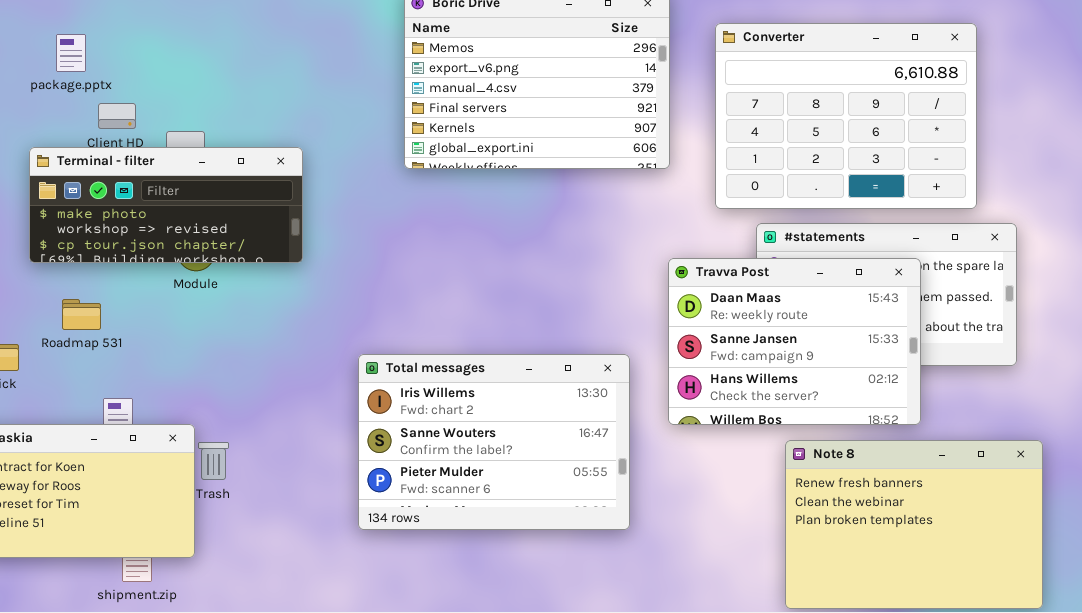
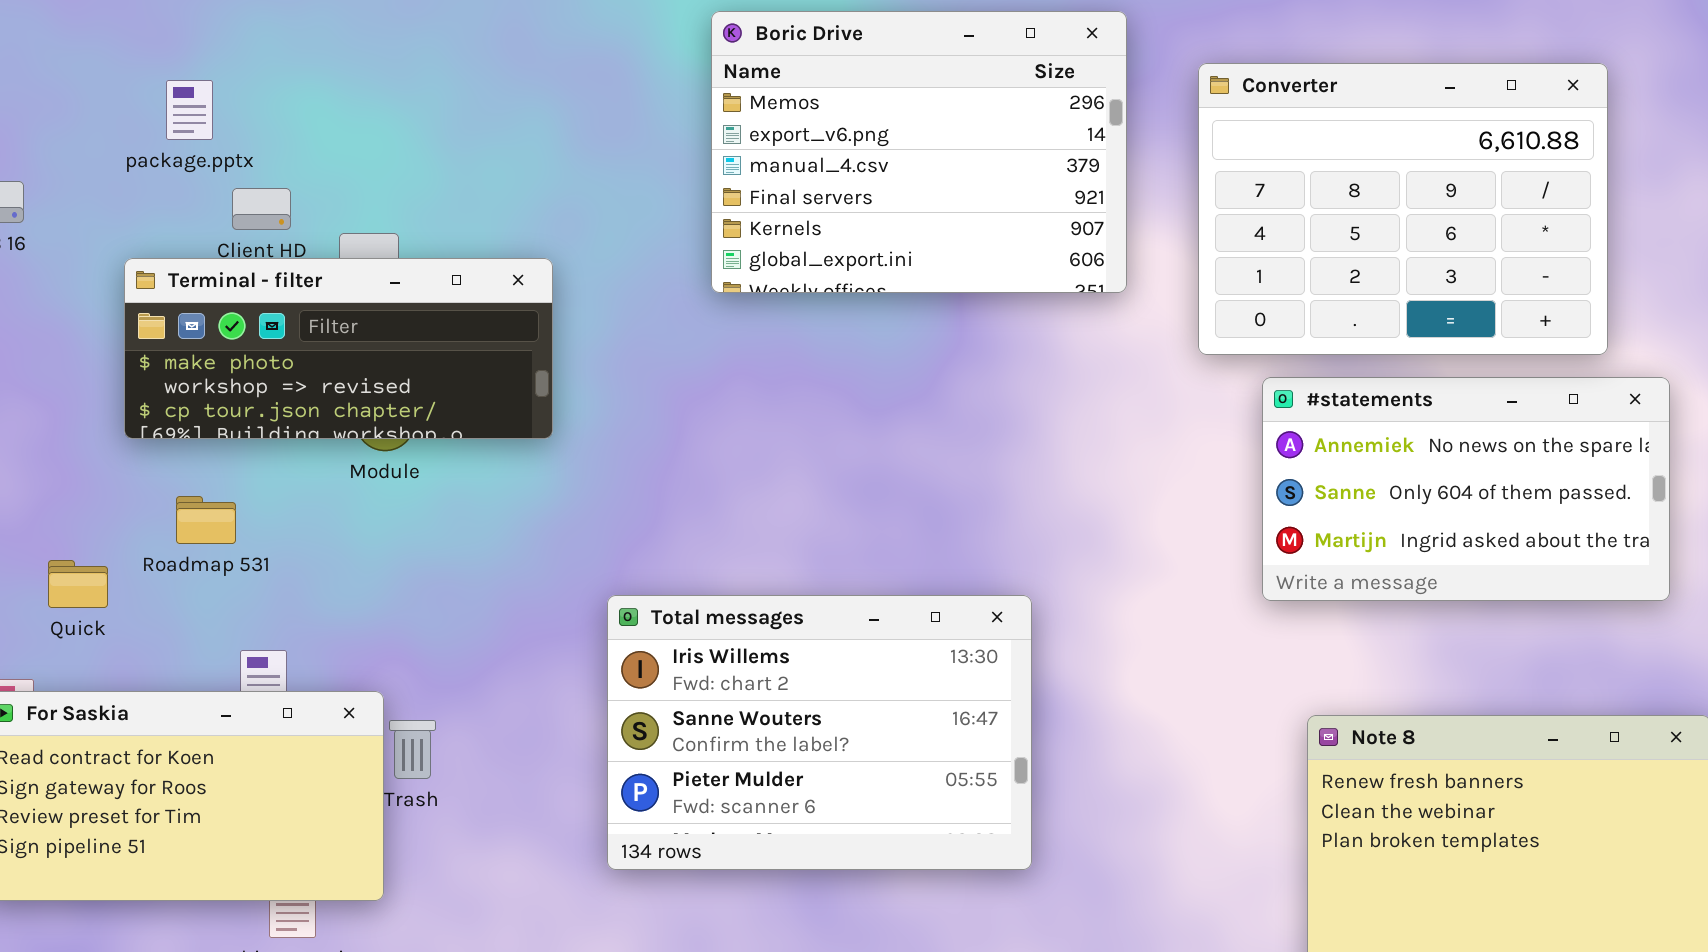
Travva Post: [668,258,921,425] -> none, closed
Total messages: [358,354,630,530] -> [607,595,1032,870], moved

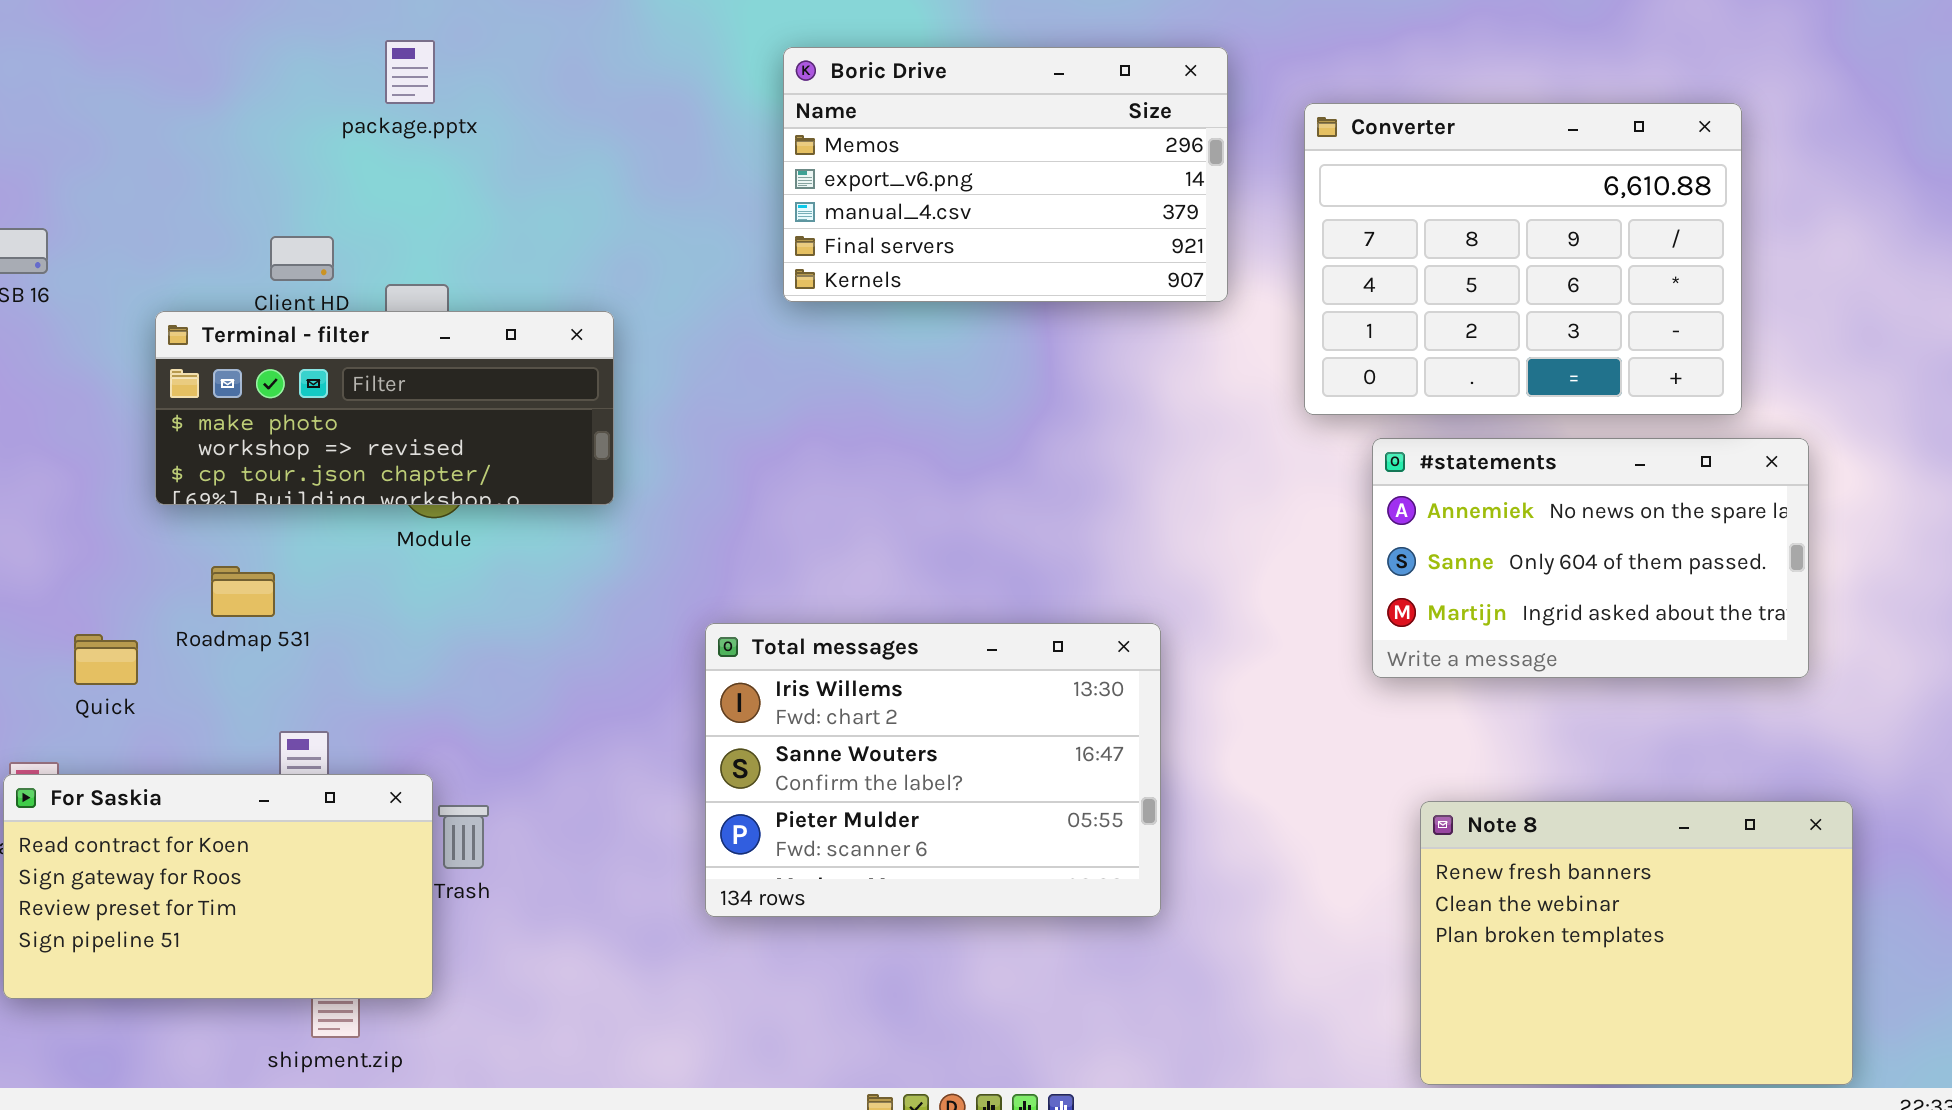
Boric Drive: [711,11,1127,293] -> [783,47,1228,302], resized
package.pptx: [166,80,213,140] -> [385,40,435,104], moved
Total messages: [607,595,1032,870] -> [705,623,1161,917], moved

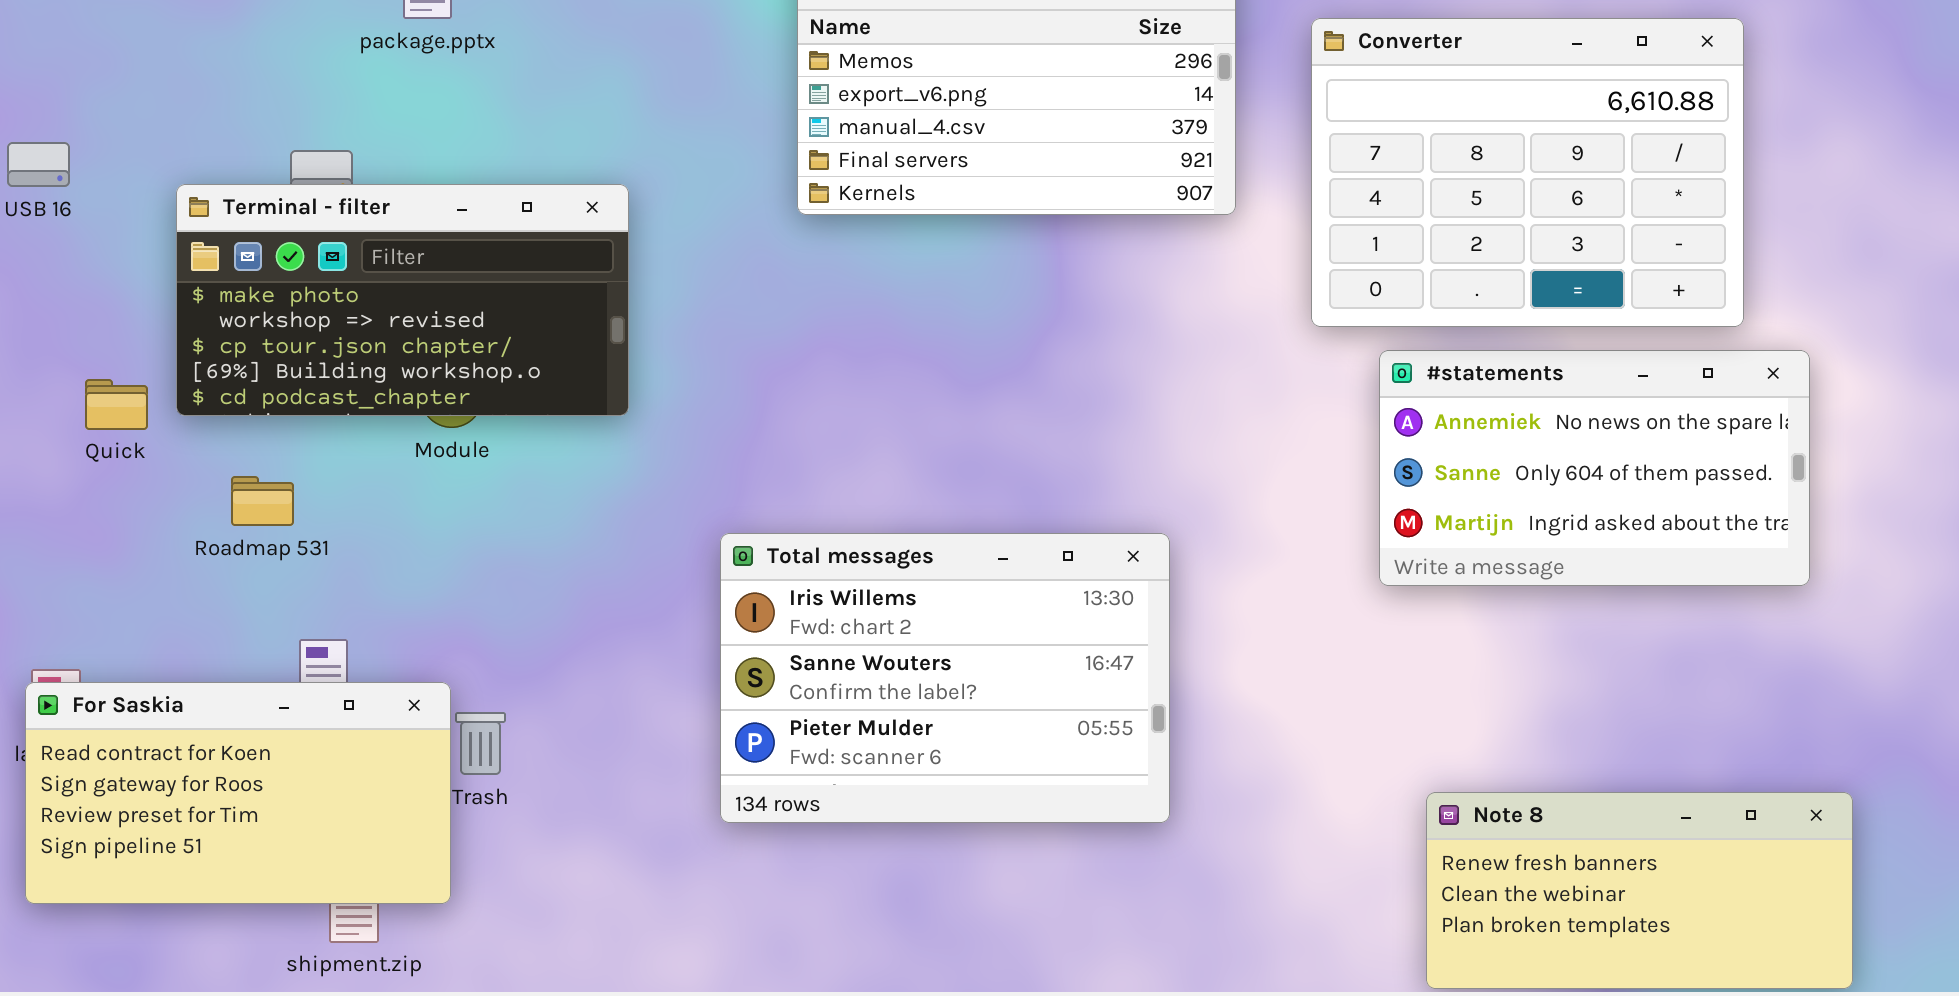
Terminal - filter: [155,311,614,505] -> [176,184,629,416], resized
Quick: [74,634,138,685] -> [85,379,148,430], moved
Note 8: [1420,801,1853,1085] -> [1426,792,1853,989], resized

